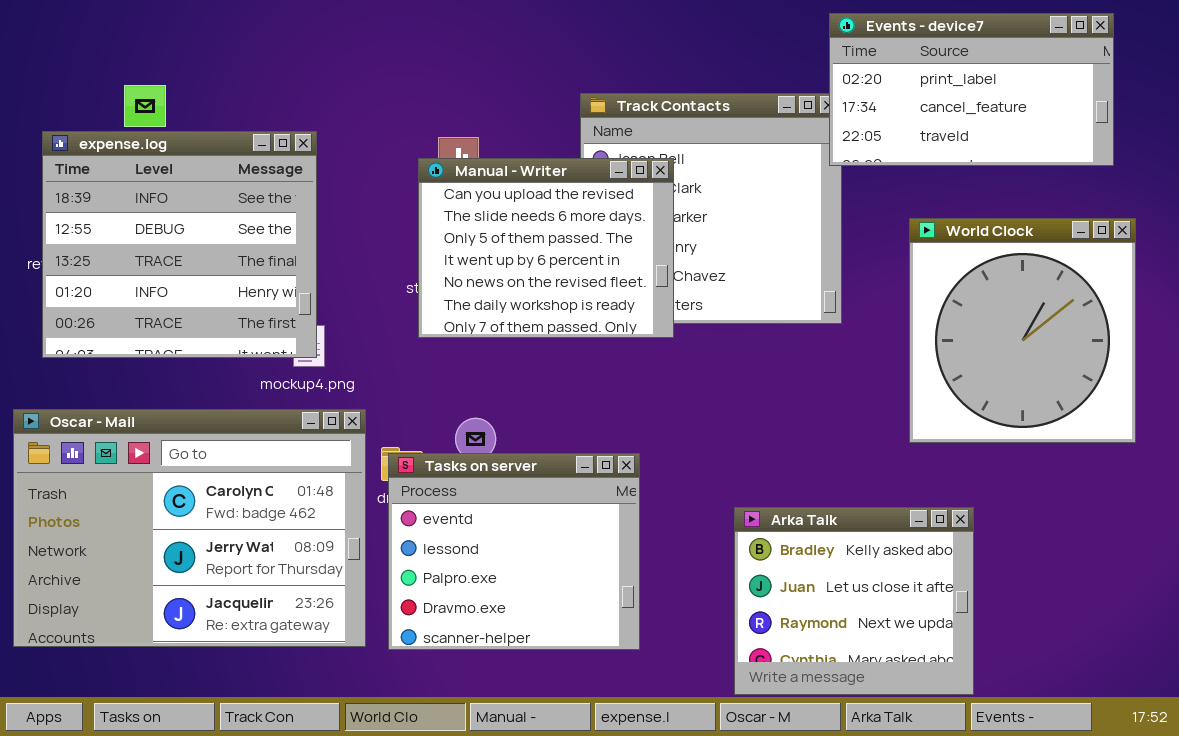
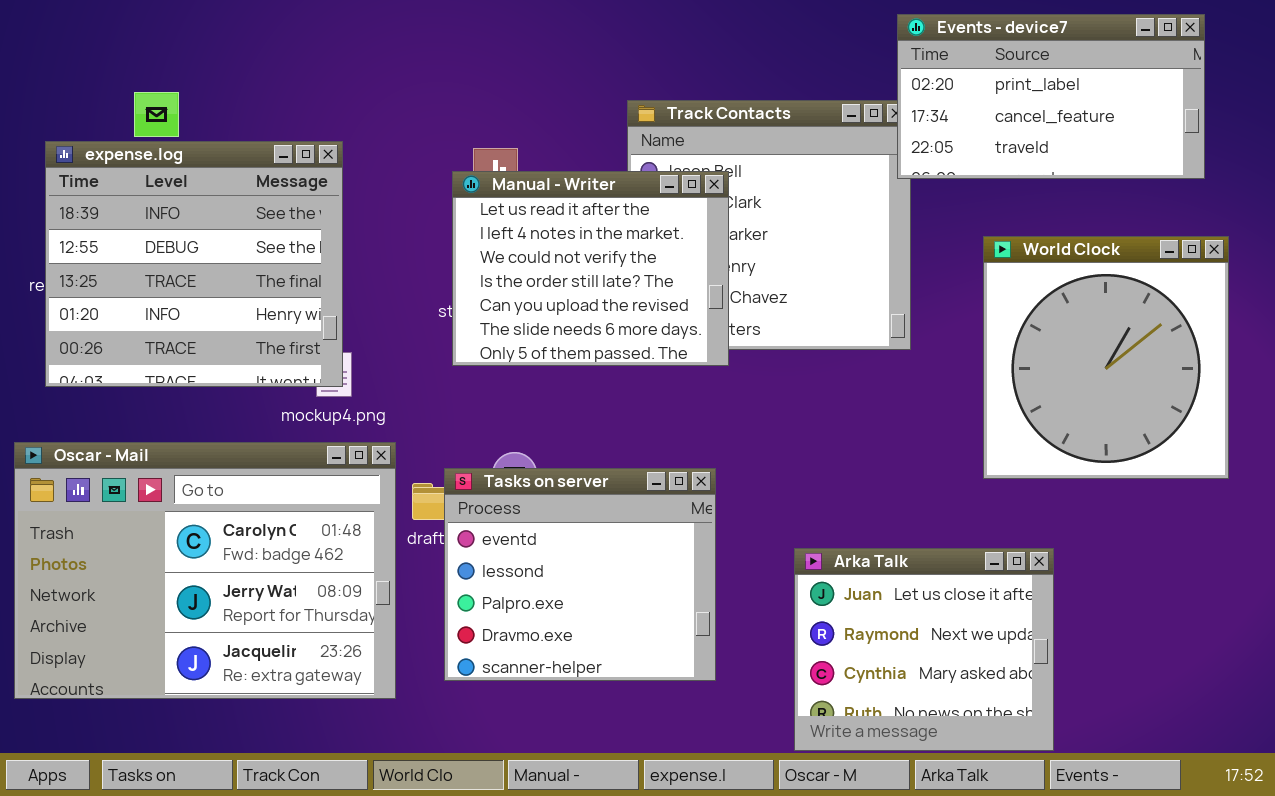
Manual - Writer: [418,158,674,338] -> [452,171,729,366], scrolled up 4 rows
Tasks on server: [388,453,640,650] -> [444,468,716,681], moved
Arka Talk: [734,507,974,695] -> [794,548,1054,751], scrolled down 1 row

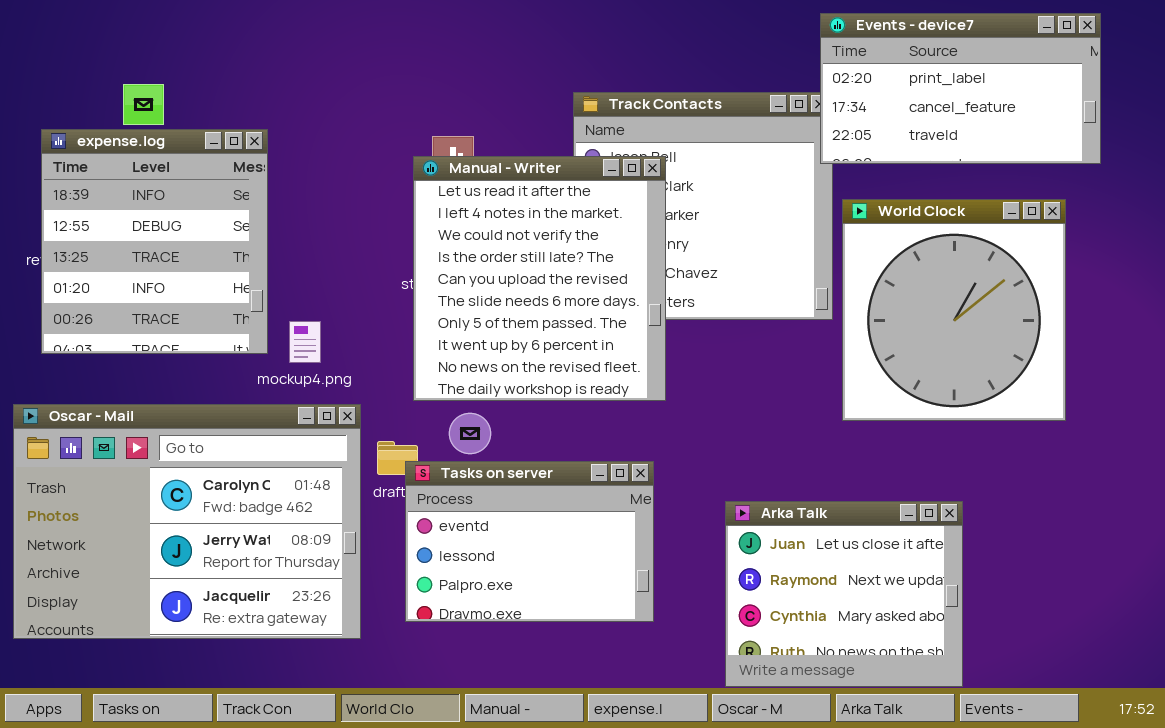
expense.log: [45,141,343,387] -> [41,129,268,354], resized
Manual - Writer: [452,171,729,366] -> [413,156,666,401], resized
World Clock: [983,236,1229,479] -> [842,199,1066,421], moved
Tasks on server: [444,468,716,681] -> [405,461,654,622], resized

